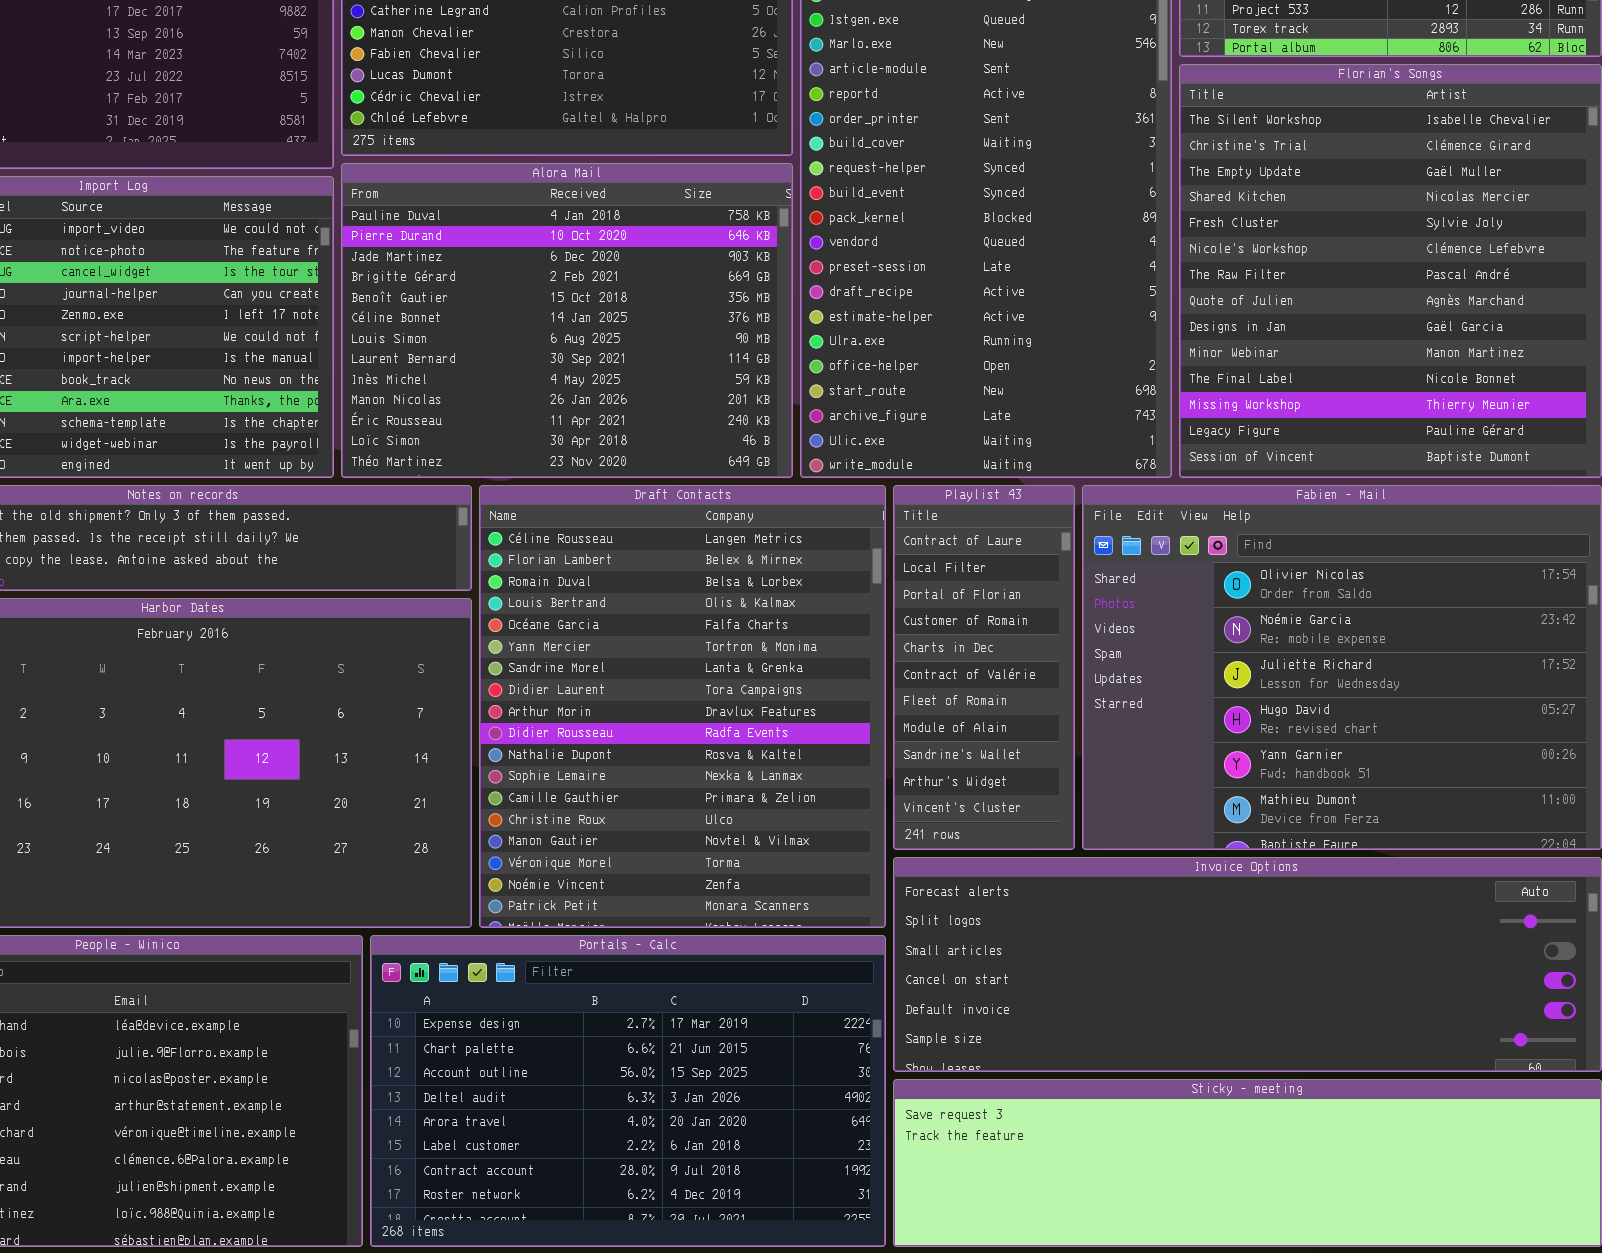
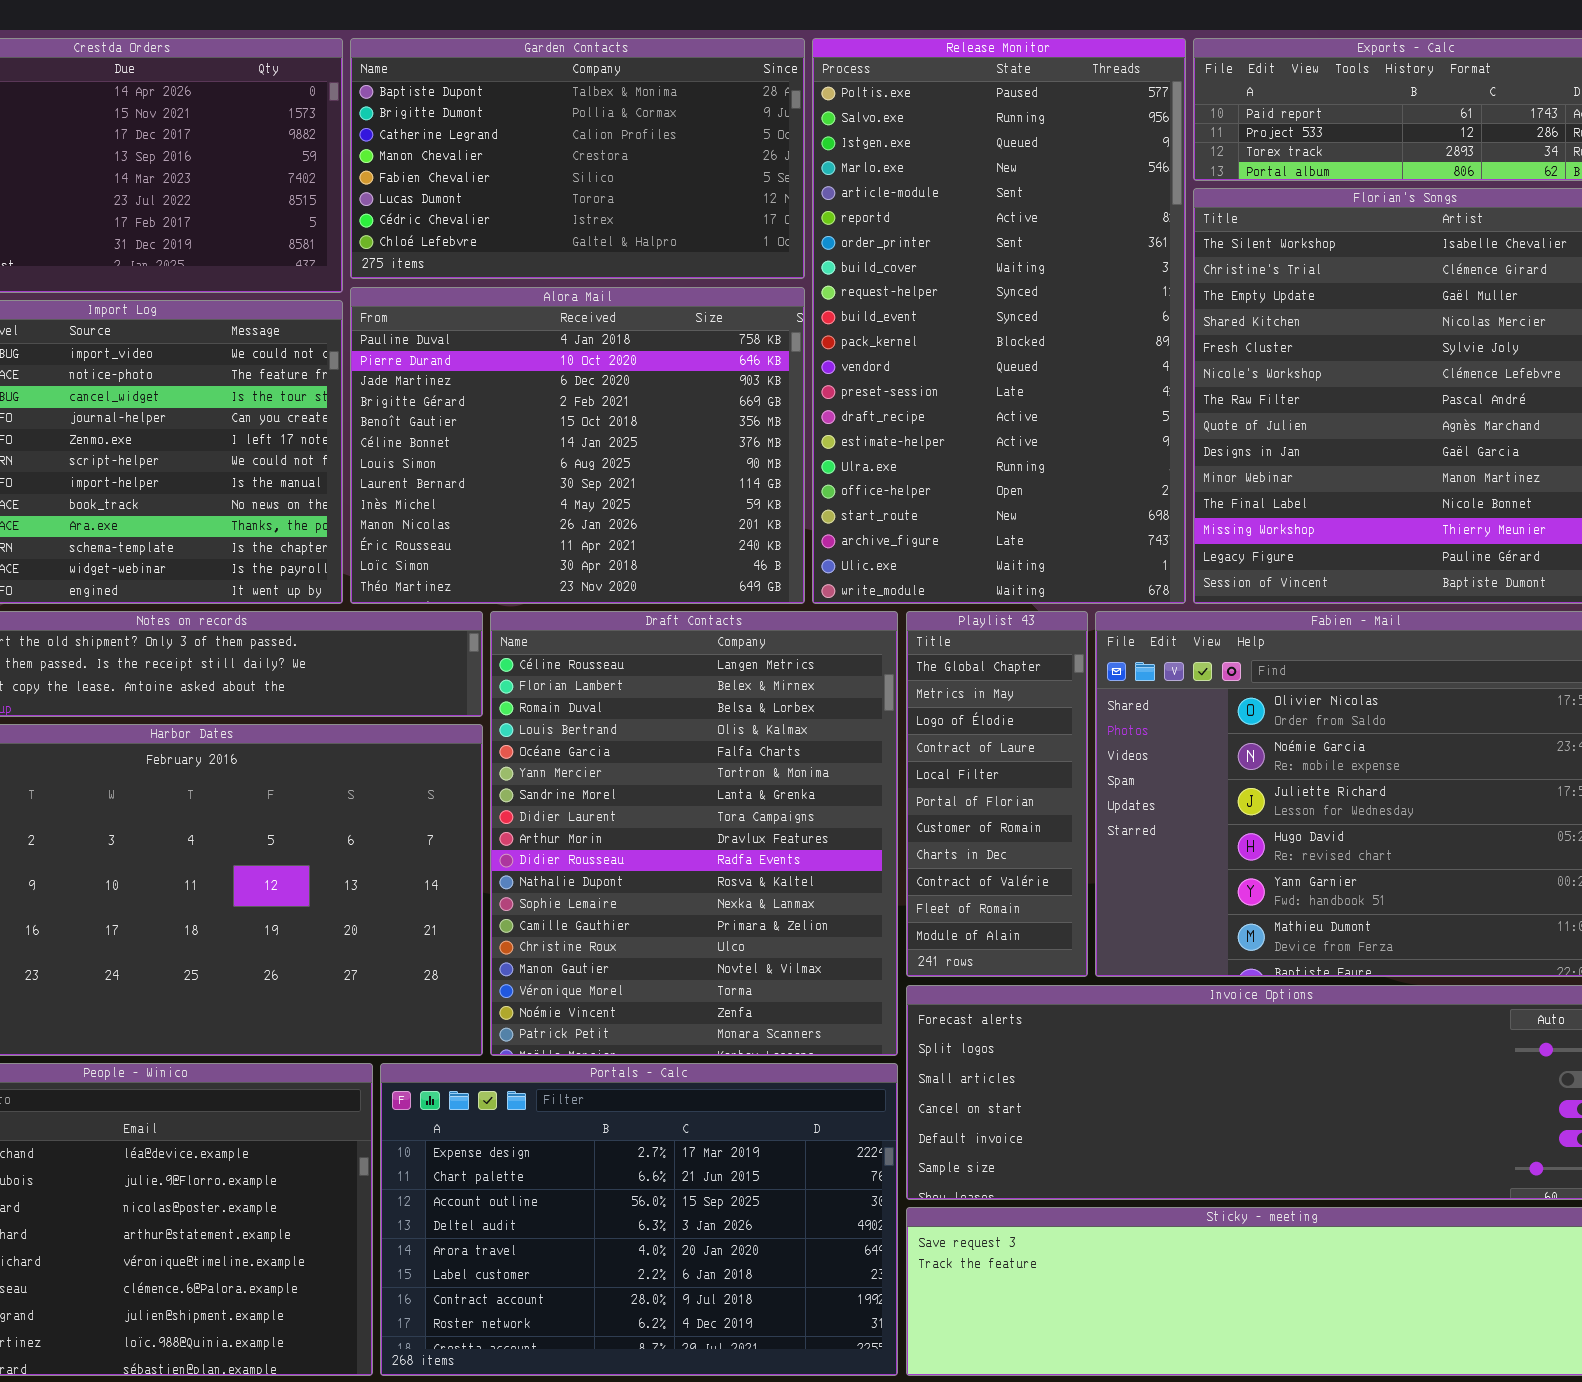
Playlist 43: [893,485,1075,850] -> [906,611,1088,977], scrolled up 3 rows

